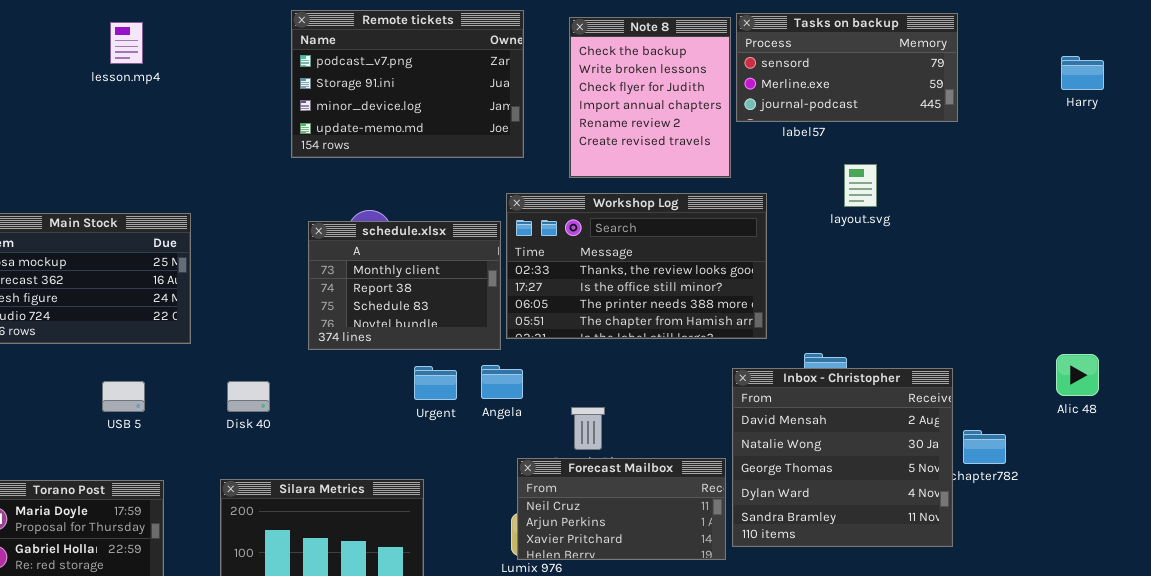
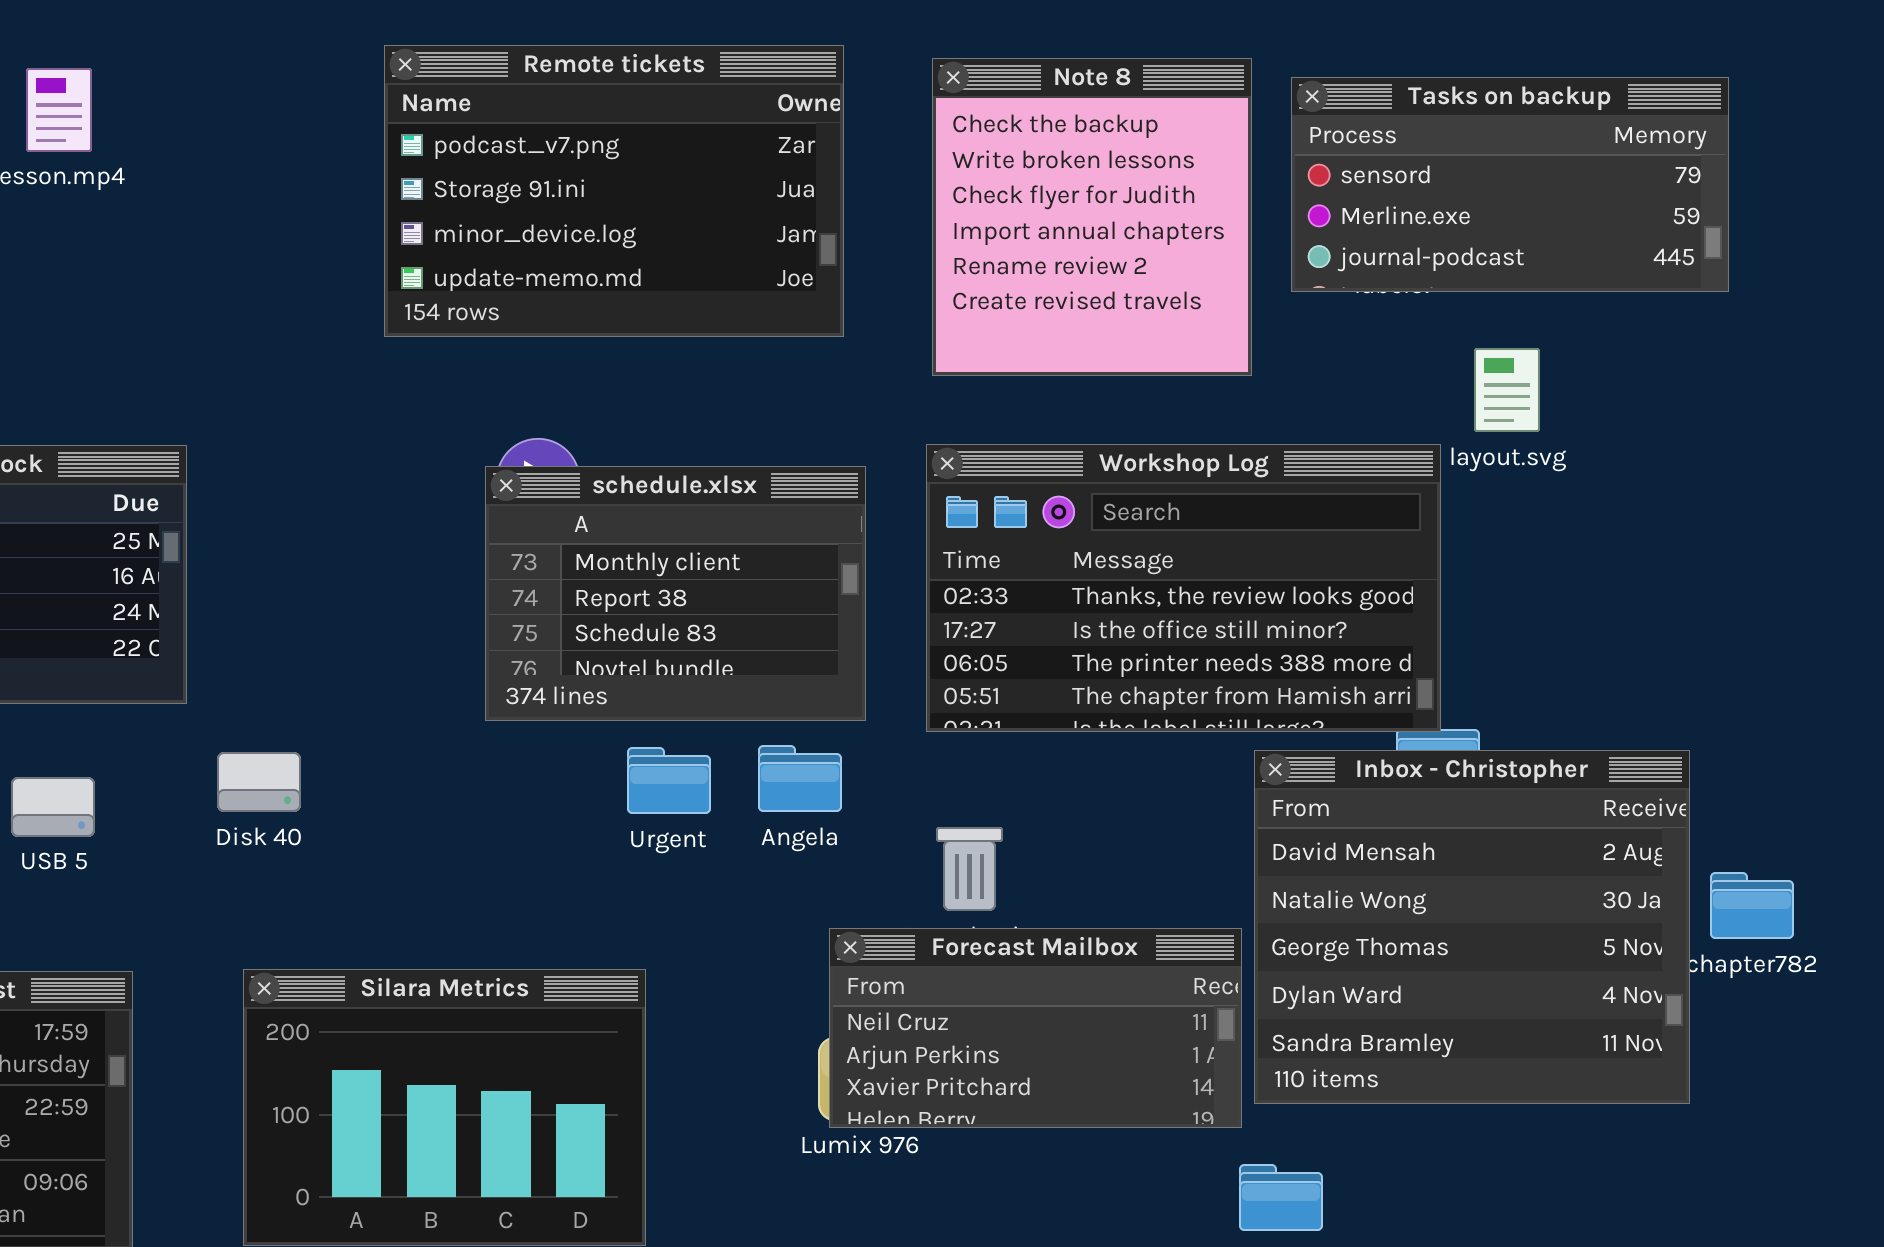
Tasks on backup: [736,13,958,122] -> [1291,77,1729,292], moved
Workshop Log: [506,193,767,339] -> [926,444,1441,732], moved
schedule.xlsx: [308,221,501,350] -> [485,466,866,721], moved
Disk 40: [227,381,270,412] -> [217,752,301,812], moved

